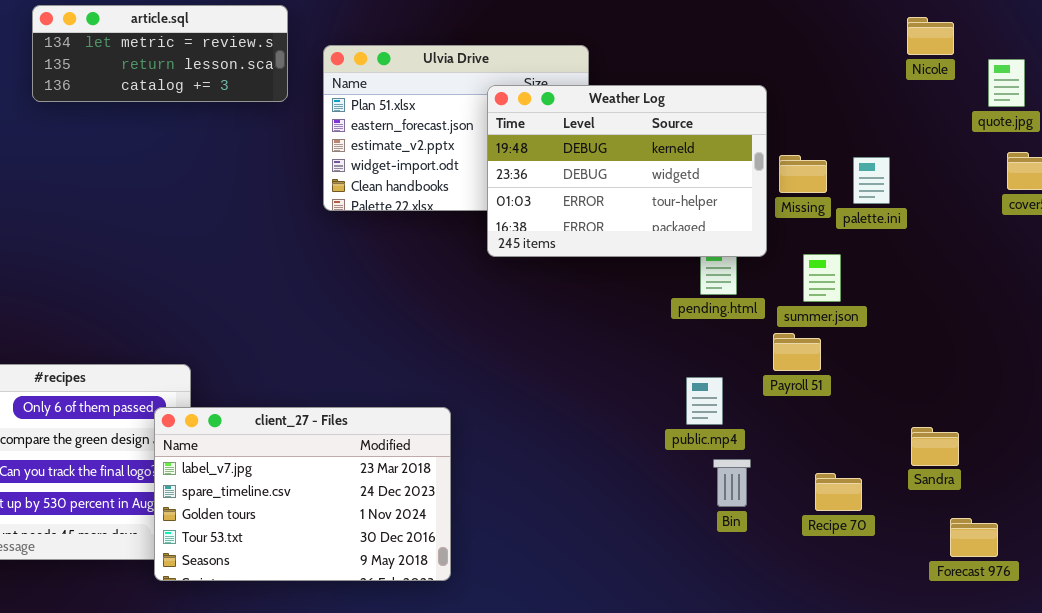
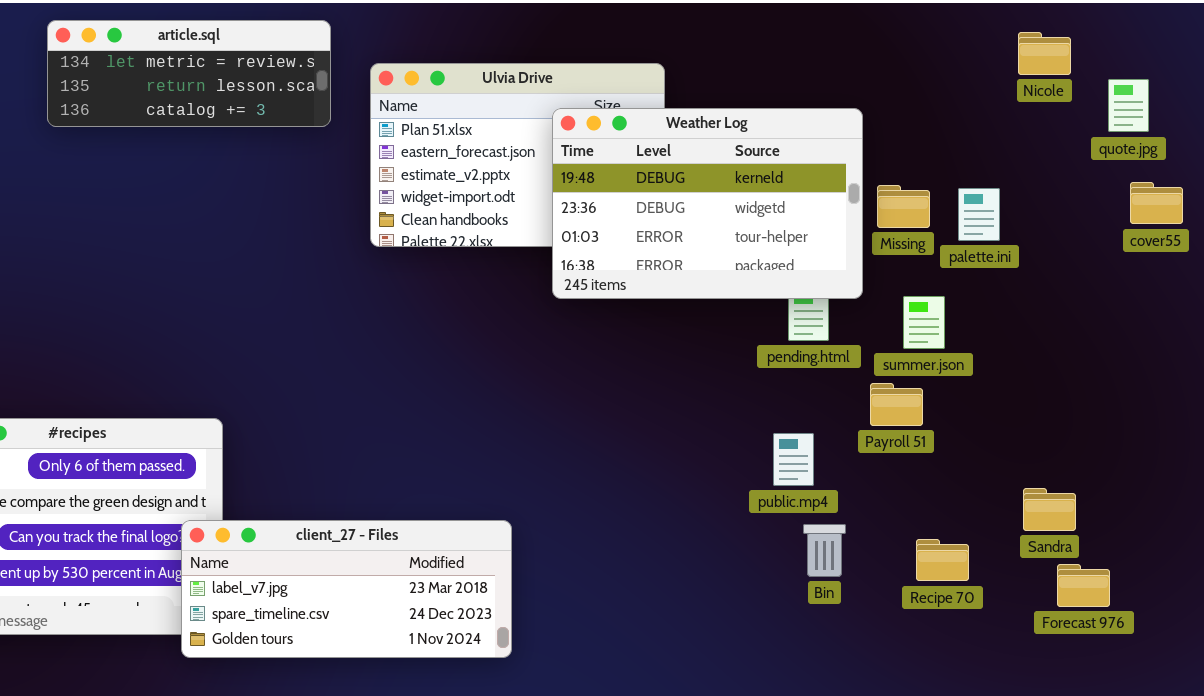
client_27 - Files: [154,407,451,581] -> [181,520,512,658], resized
Forecast 976: [950,518,998,557] -> [1057,564,1110,607], moved

